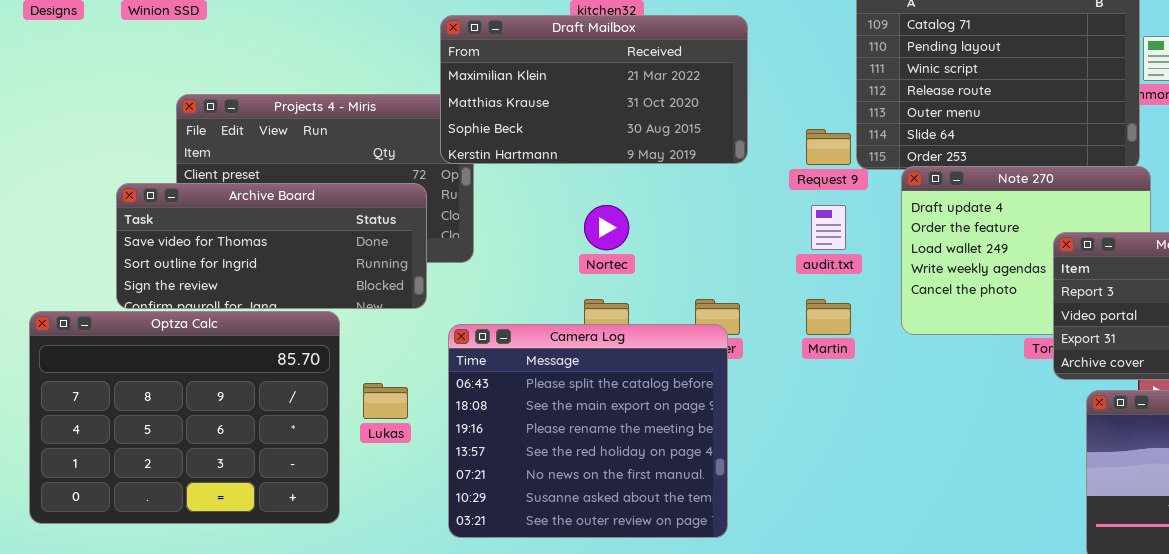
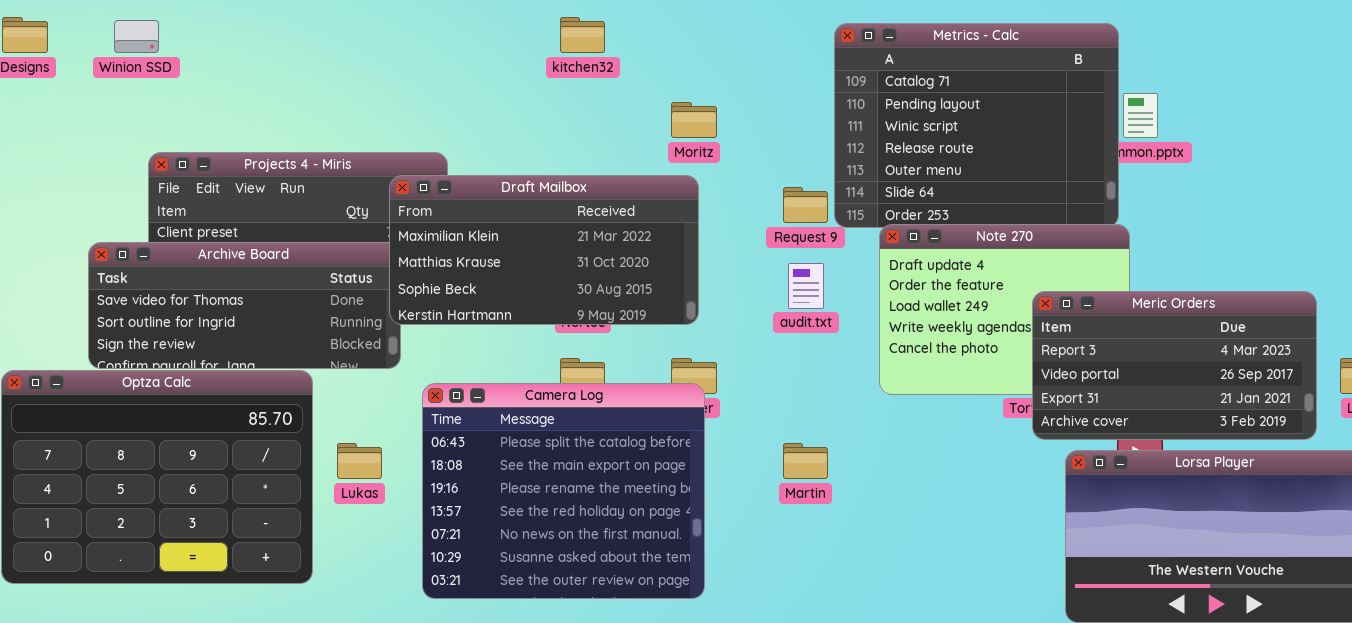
Draft Mailbox: [440,15,748,164] -> [389,175,699,325], moved
Martin: [806,299,851,335] -> [783,443,828,479], moved

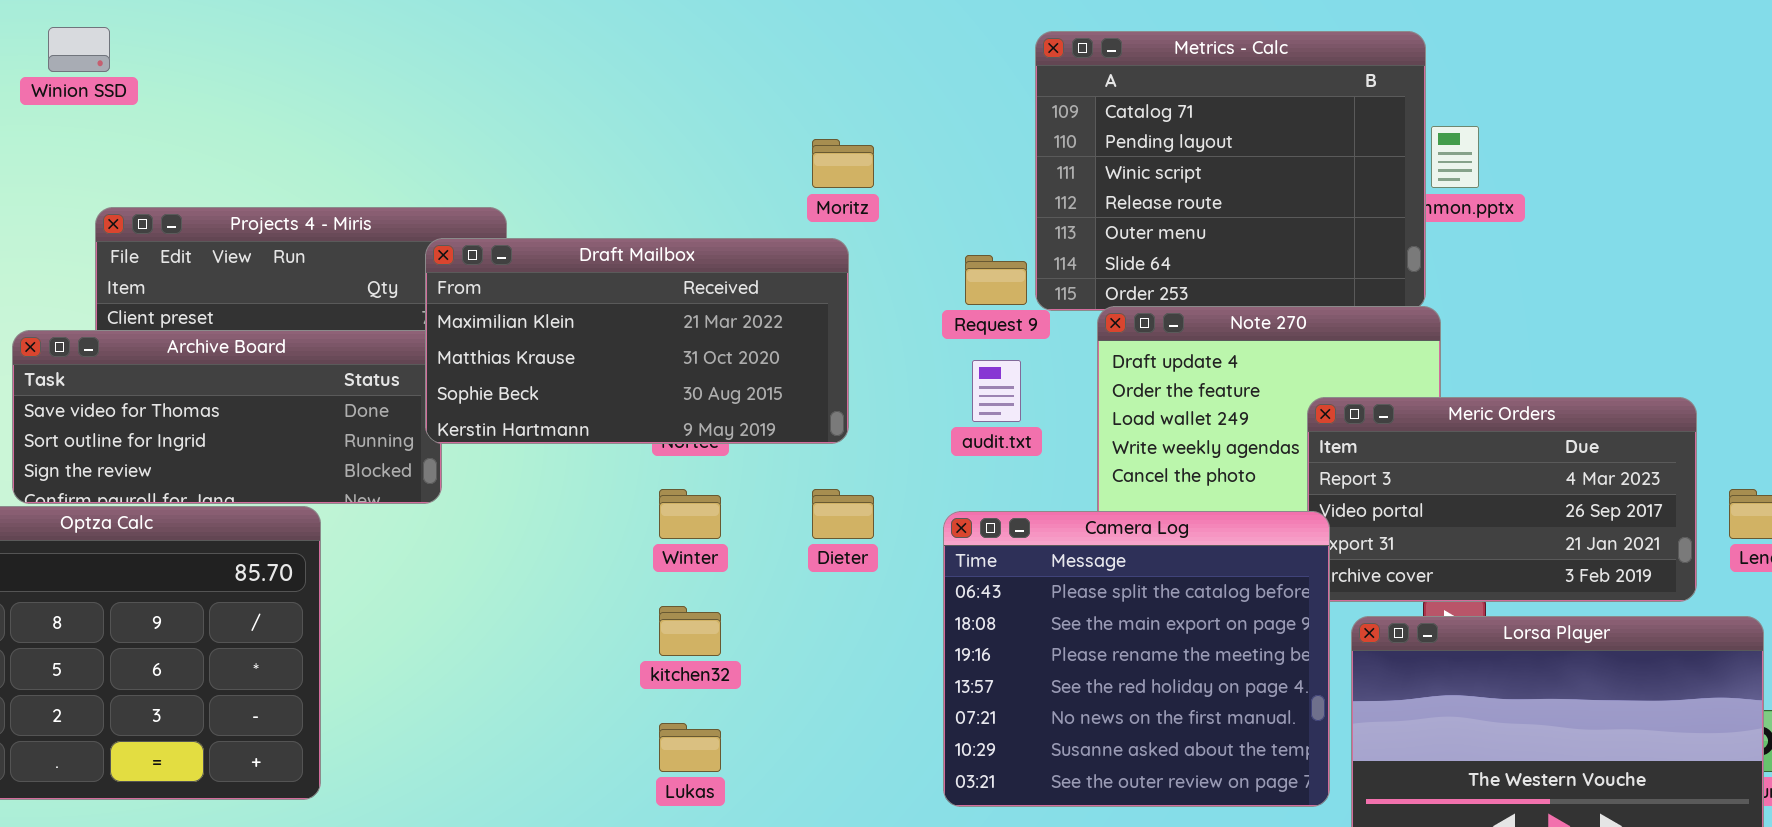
kitchen32: [560,17,605,53] -> [659,606,721,656], moved
Camera Log: [422,383,705,599] -> [943,511,1330,807], moved
Lukas: [337,443,382,479] -> [659,723,721,772], moved

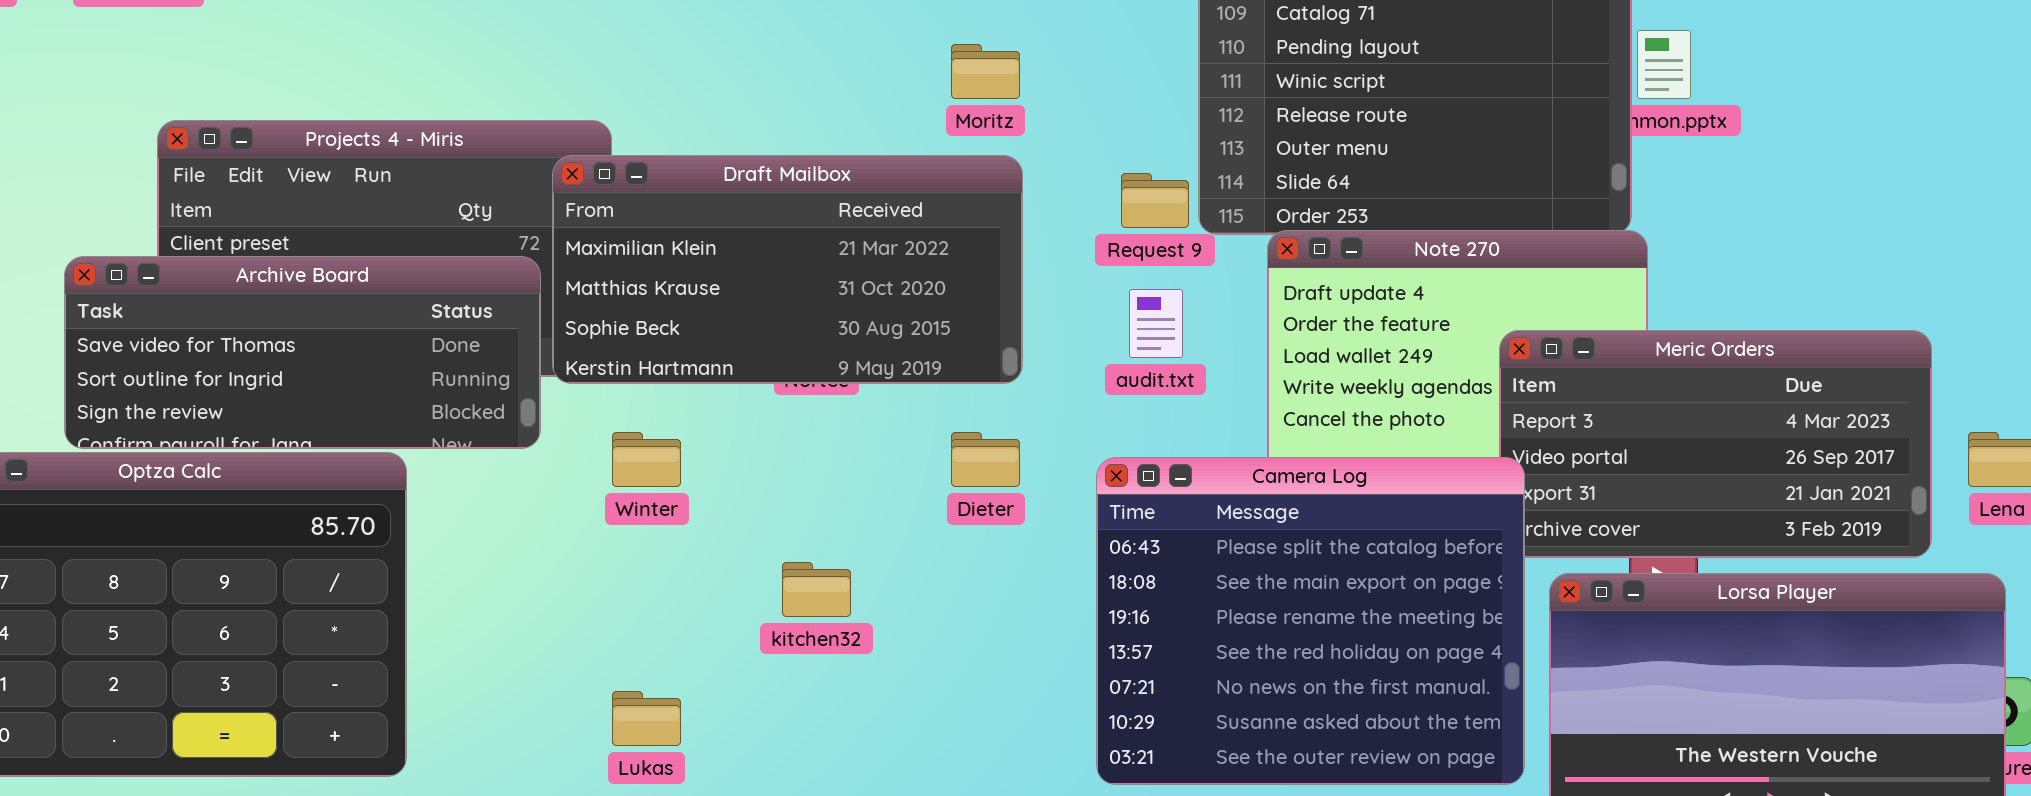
Draft Mailbox: [425,238,849,444] -> [552,155,1023,384], moved
Winter: [659,489,721,539] -> [612,432,681,487], moved
Lukas: [659,723,721,772] -> [612,691,681,746], moved

